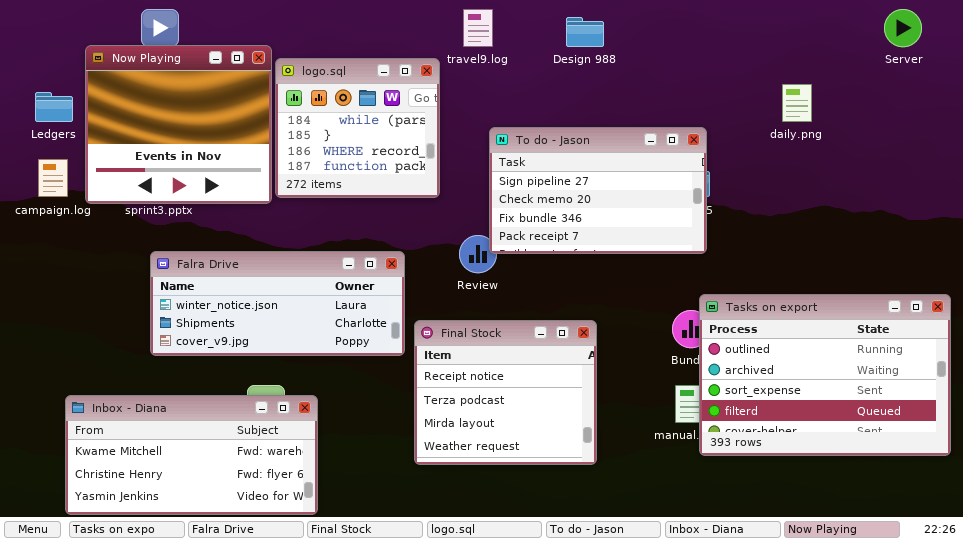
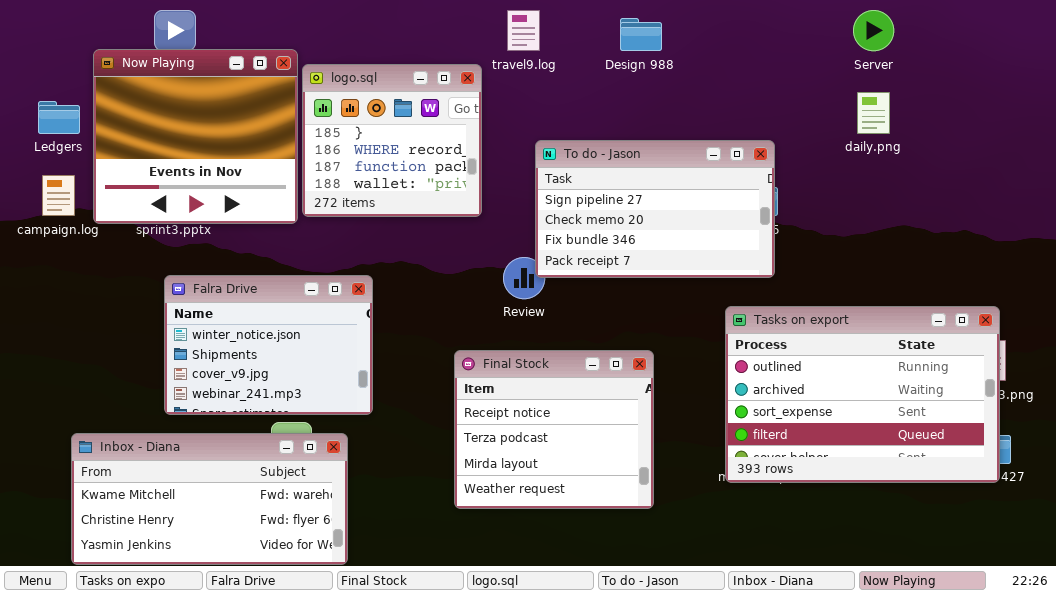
Server: [884,9,922,47] -> [853,10,894,51], moved
logo.sql: [275,58,440,198] -> [302,64,482,217], scrolled down 1 row
Falra Drive: [150,251,405,356] -> [164,275,373,415], resized
Tasks on export: [699,294,951,456] -> [725,306,1000,483], moved

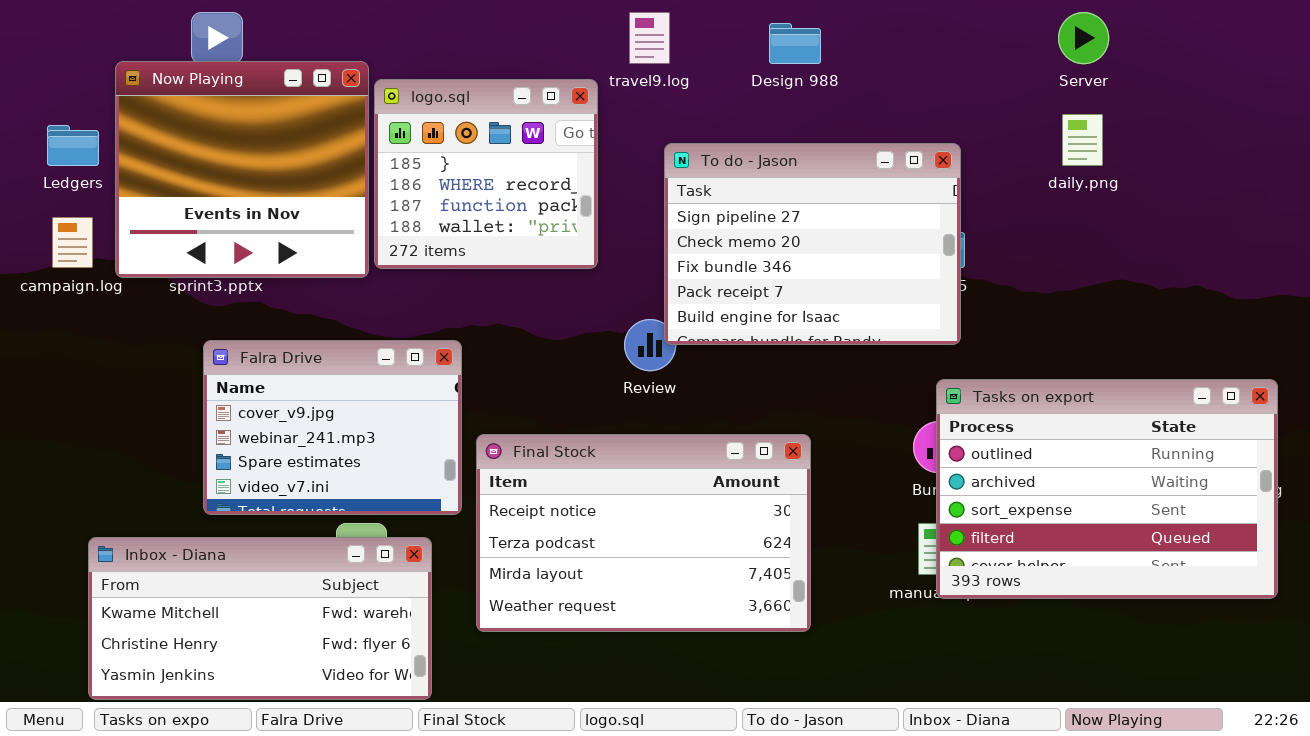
To do - Jason: [535,140,775,278] -> [664,143,961,345], resized
Falra Drive: [164,275,373,415] -> [203,340,462,515], scrolled down 2 rows
Tasks on export: [725,306,1000,483] -> [936,379,1278,599], moved
Final Stock: [454,350,654,509] -> [476,434,811,632], resized

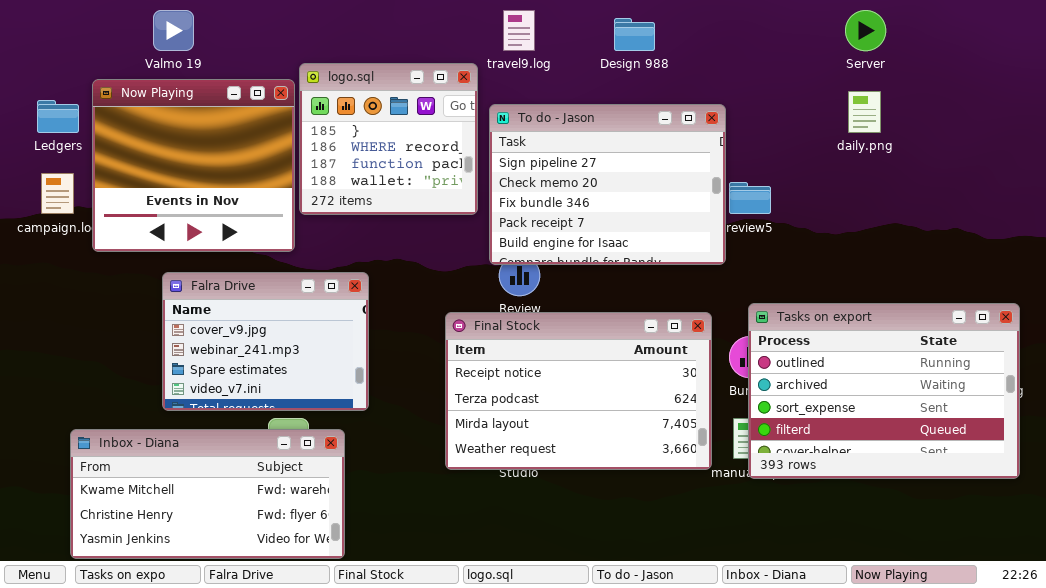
Now Playing: [115,61,369,278] -> [92,79,295,252], moved
To do - Jason: [664,143,961,345] -> [489,104,726,265], moved
Final Stock: [476,434,811,632] -> [445,312,712,470], moved

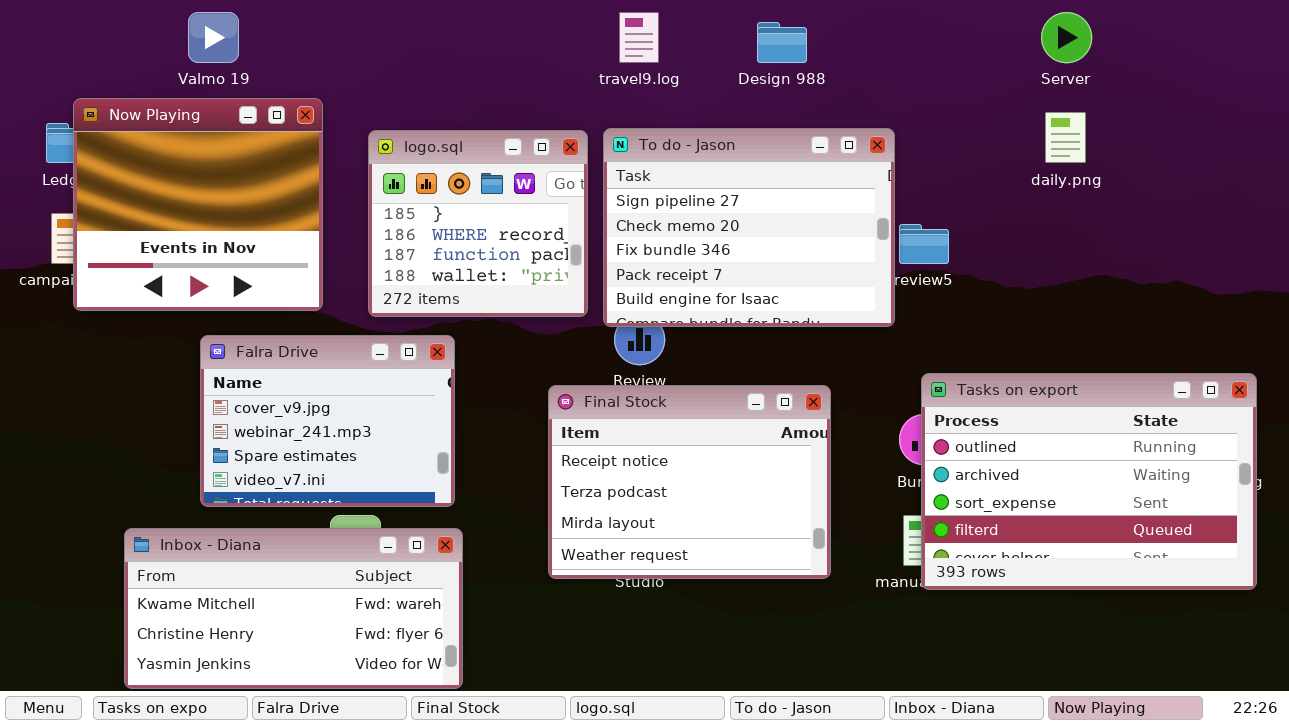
logo.sql: [299,63,478,215] -> [368,130,588,317], moved
Now Playing: [92,79,295,252] -> [73,98,323,311], moved
Final Stock: [445,312,712,470] -> [548,385,831,579], resized
Inbox - Diana: [70,429,345,559] -> [124,528,463,689], moved

